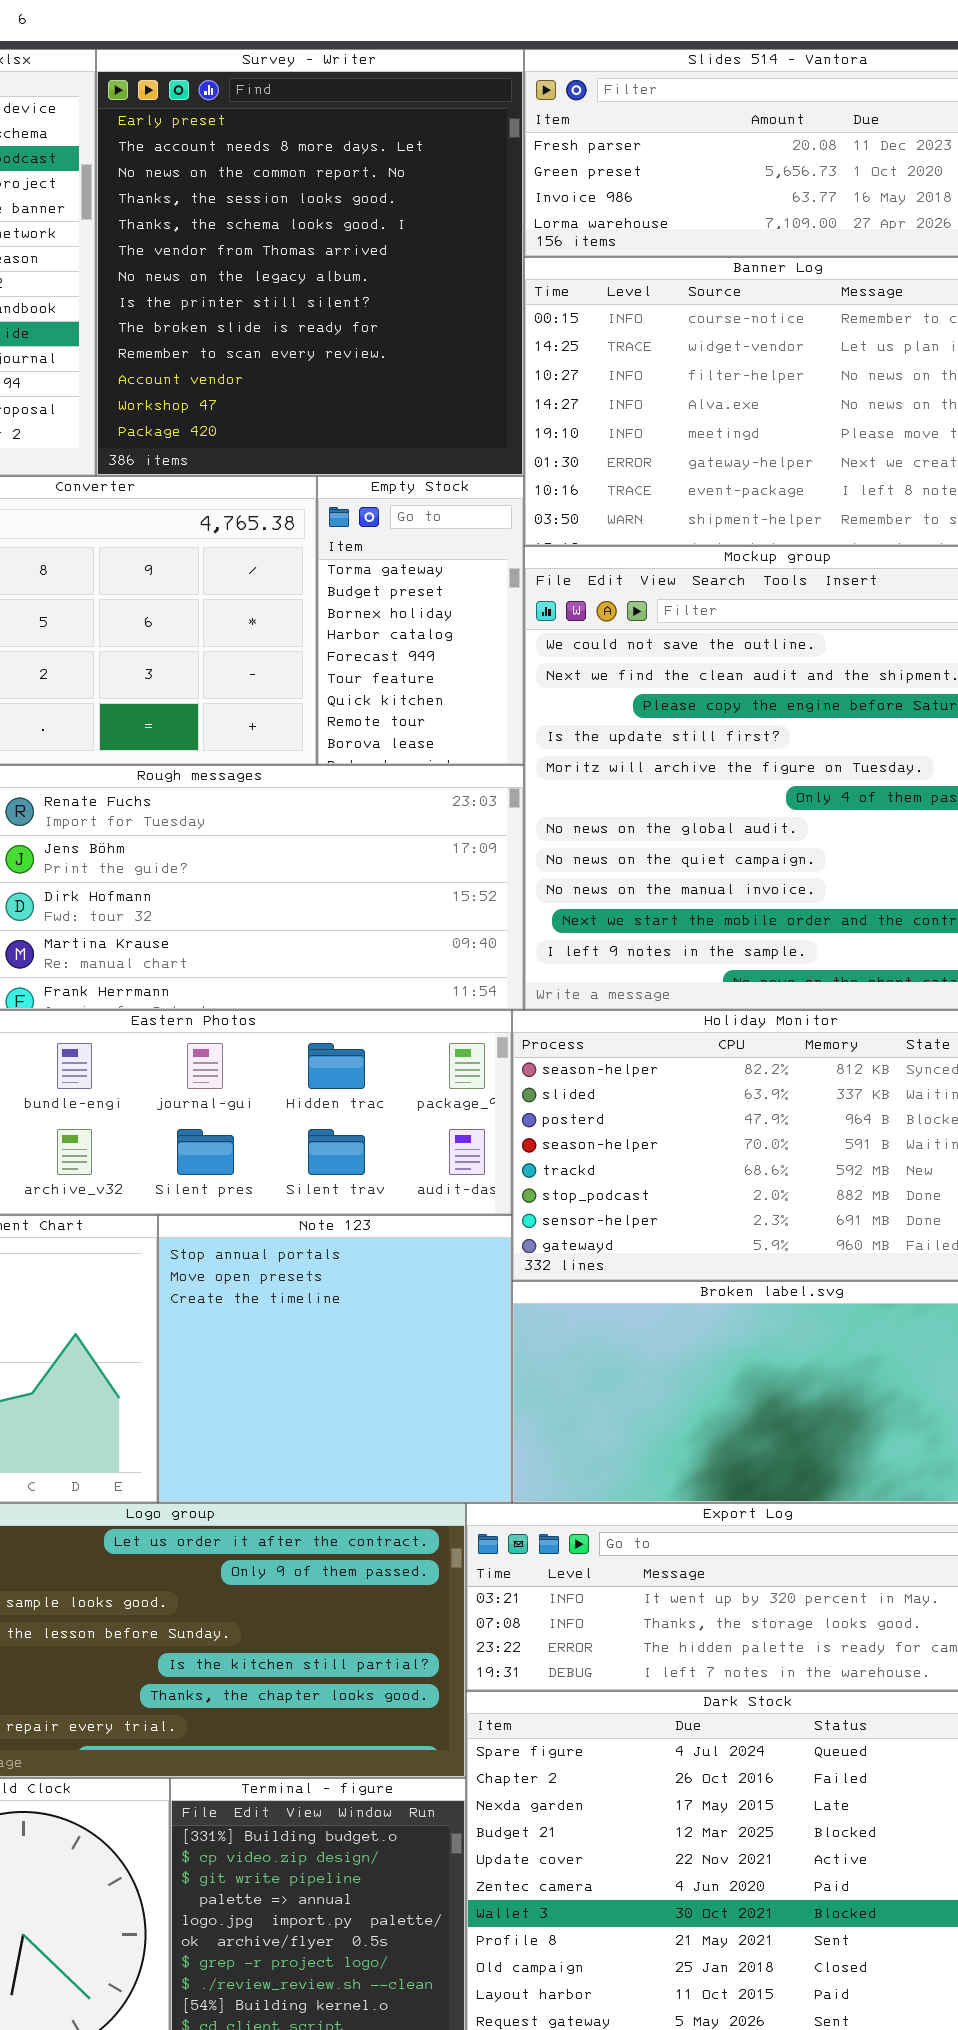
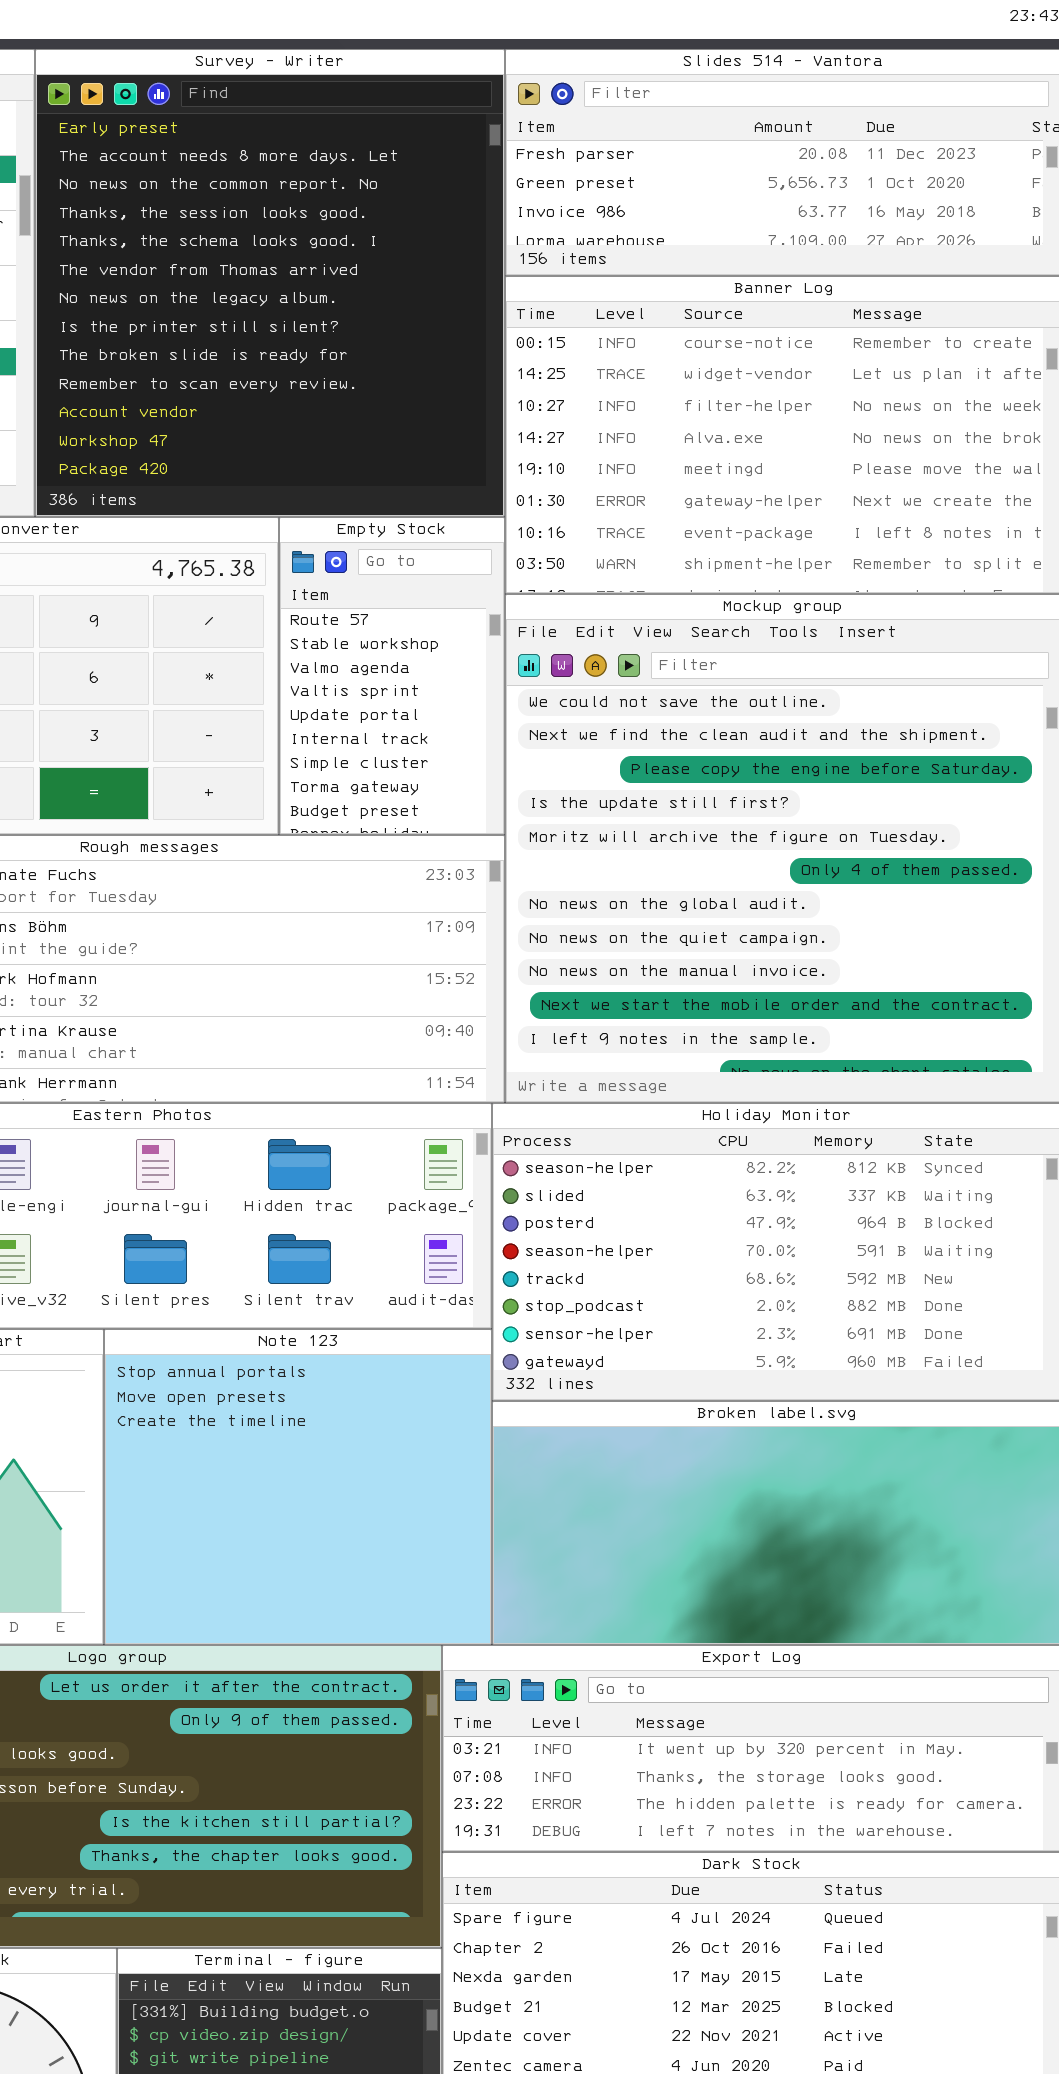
Empty Stock: [317,476,524,765] -> [279,517,505,835], scrolled up 7 rows

